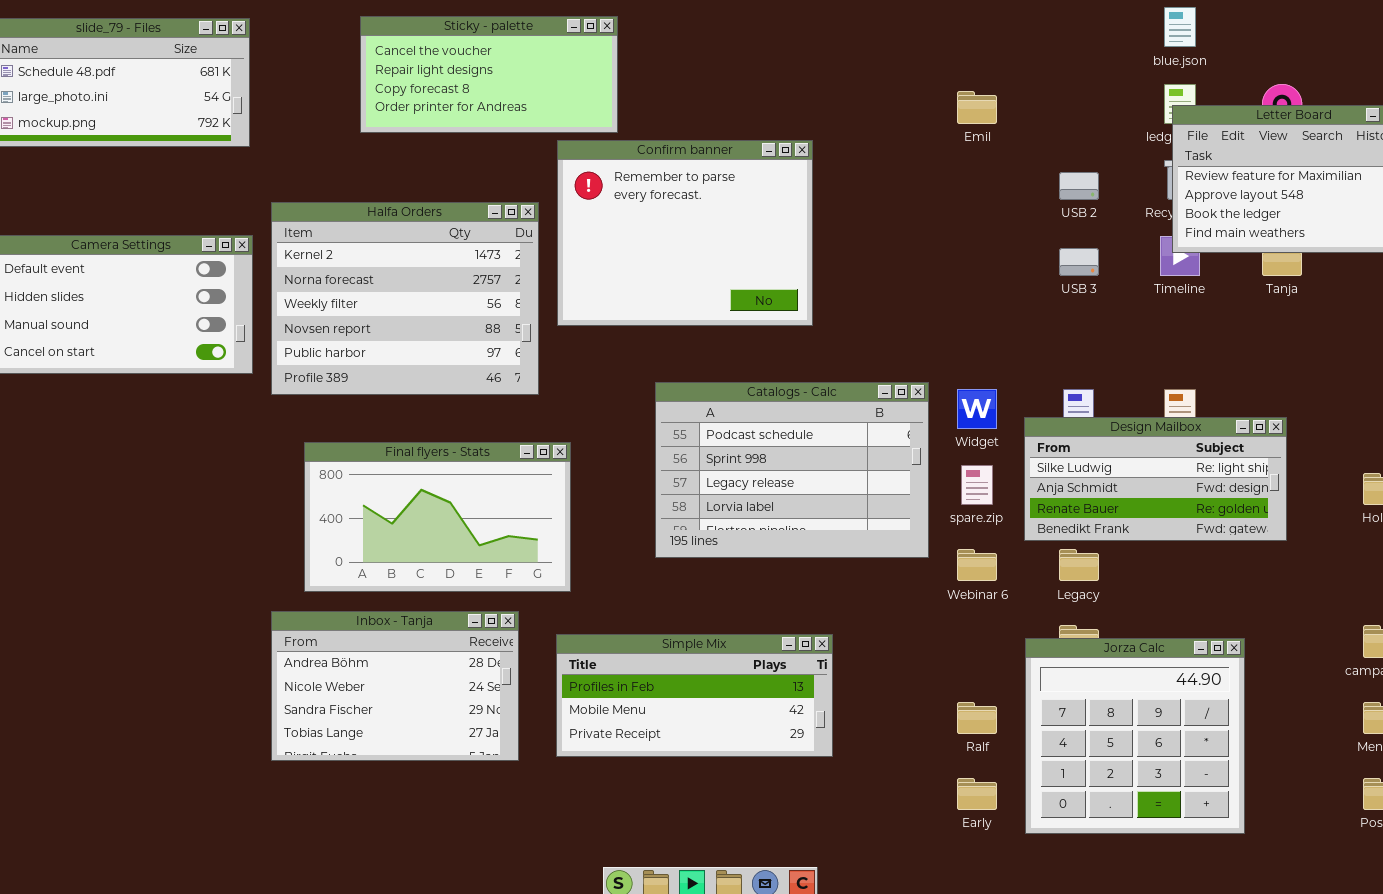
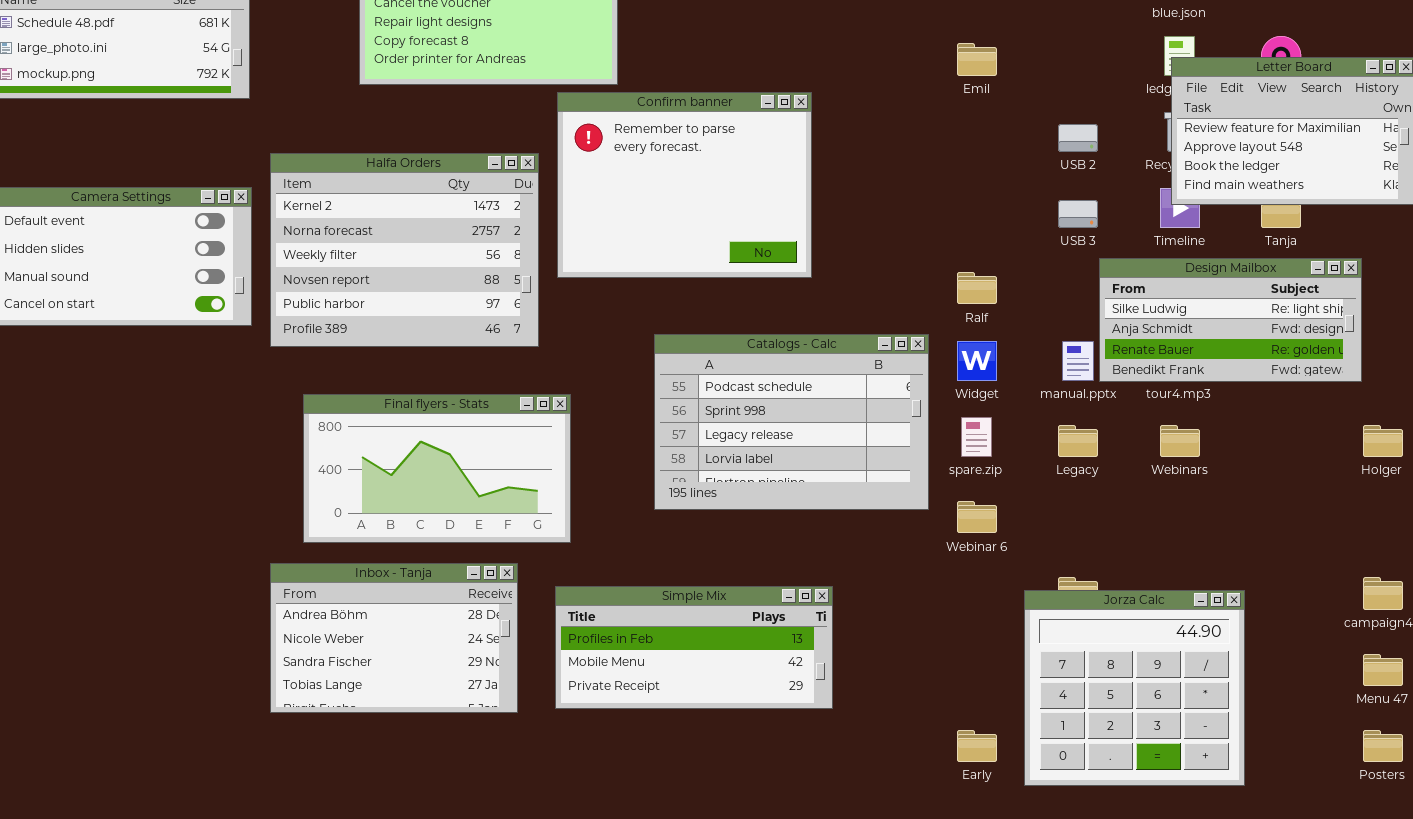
Design Mailbox: [1024,417,1287,541] -> [1099,258,1362,382], moved
Legacy: [1059,549,1099,581] -> [1058,425,1098,457], moved
Ralf: [957,702,997,734] -> [957,272,997,304], moved

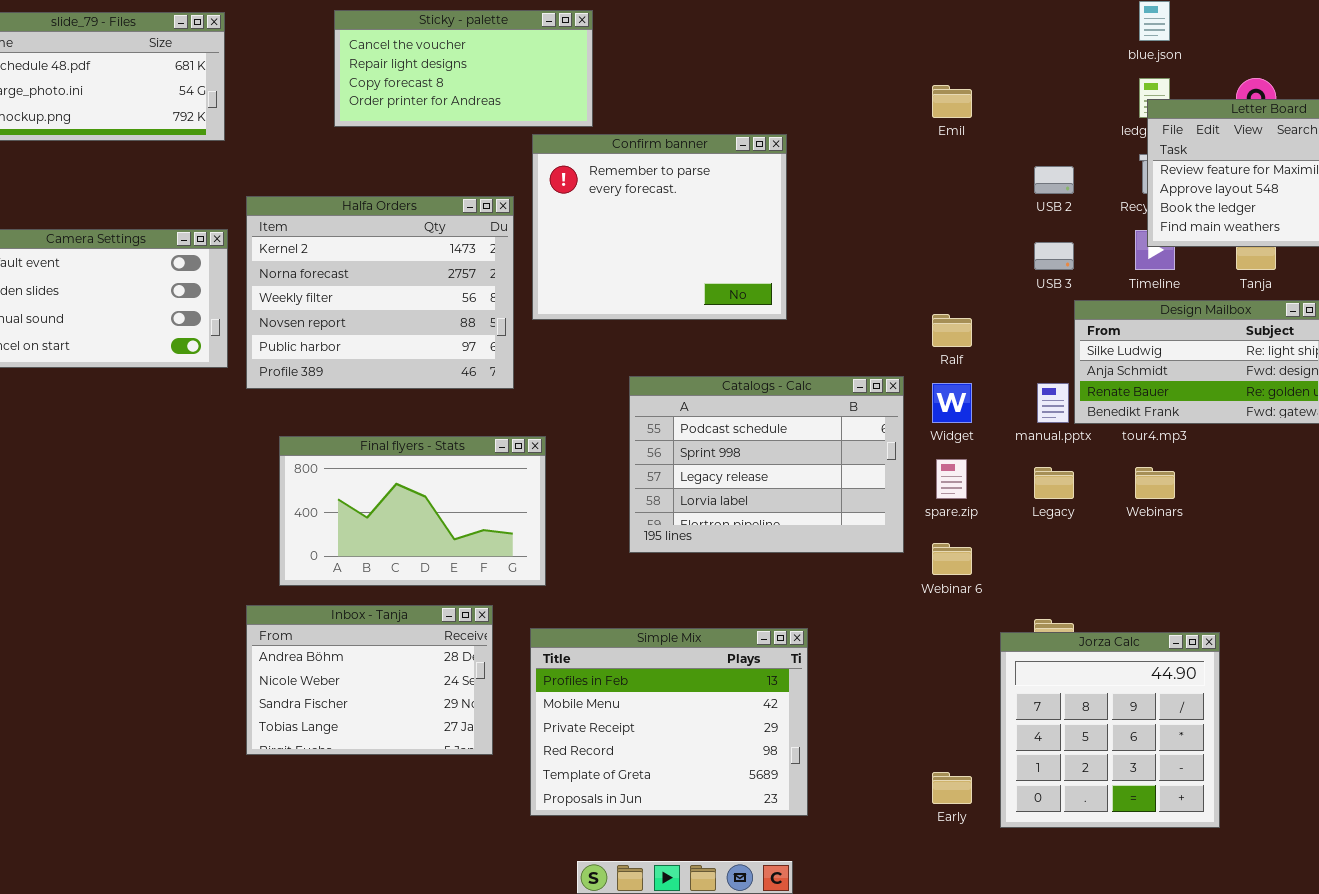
Simple Mix: [555,586,833,709] -> [530,628,808,816], resized

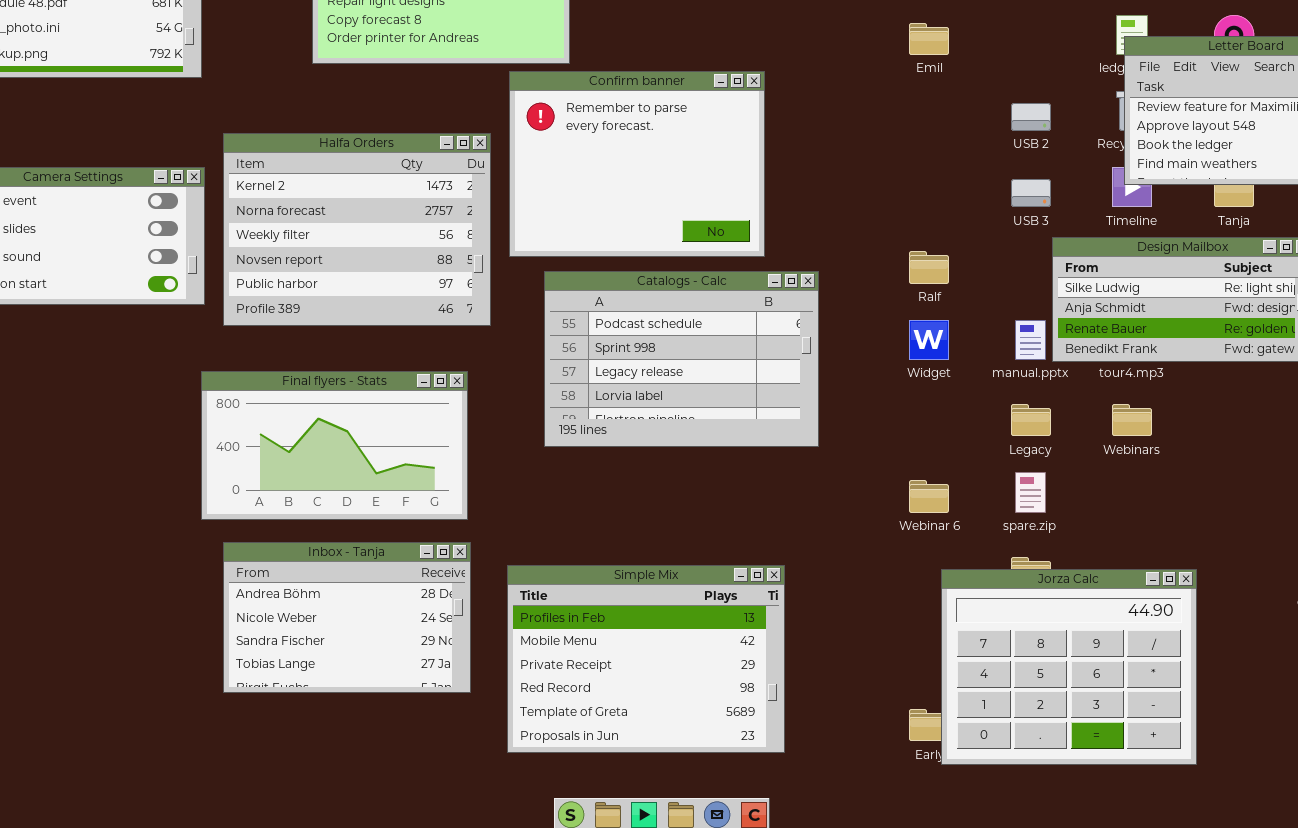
Catalogs - Calc: [629,376,904,553] -> [544,271,819,447], moved
Final flyers - Stats: [279,436,546,586] -> [201,371,468,520], moved
spare.zip: [936,459,967,499] -> [1015,472,1046,513], moved
Jorza Calc: [1000,632,1220,828] -> [941,569,1197,765], resized

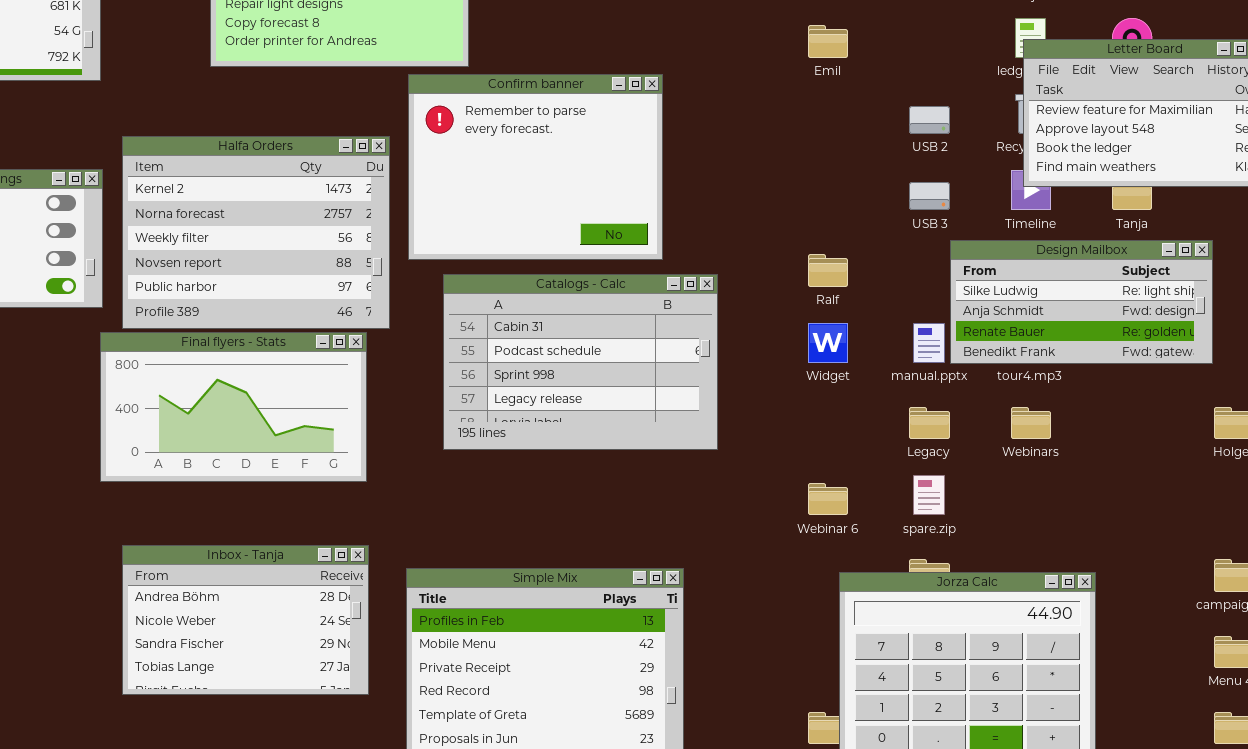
Catalogs - Calc: [544,271,819,447] -> [443,274,718,450], scrolled up 1 row
Final flyers - Stats: [201,371,468,520] -> [100,332,367,482], moved

